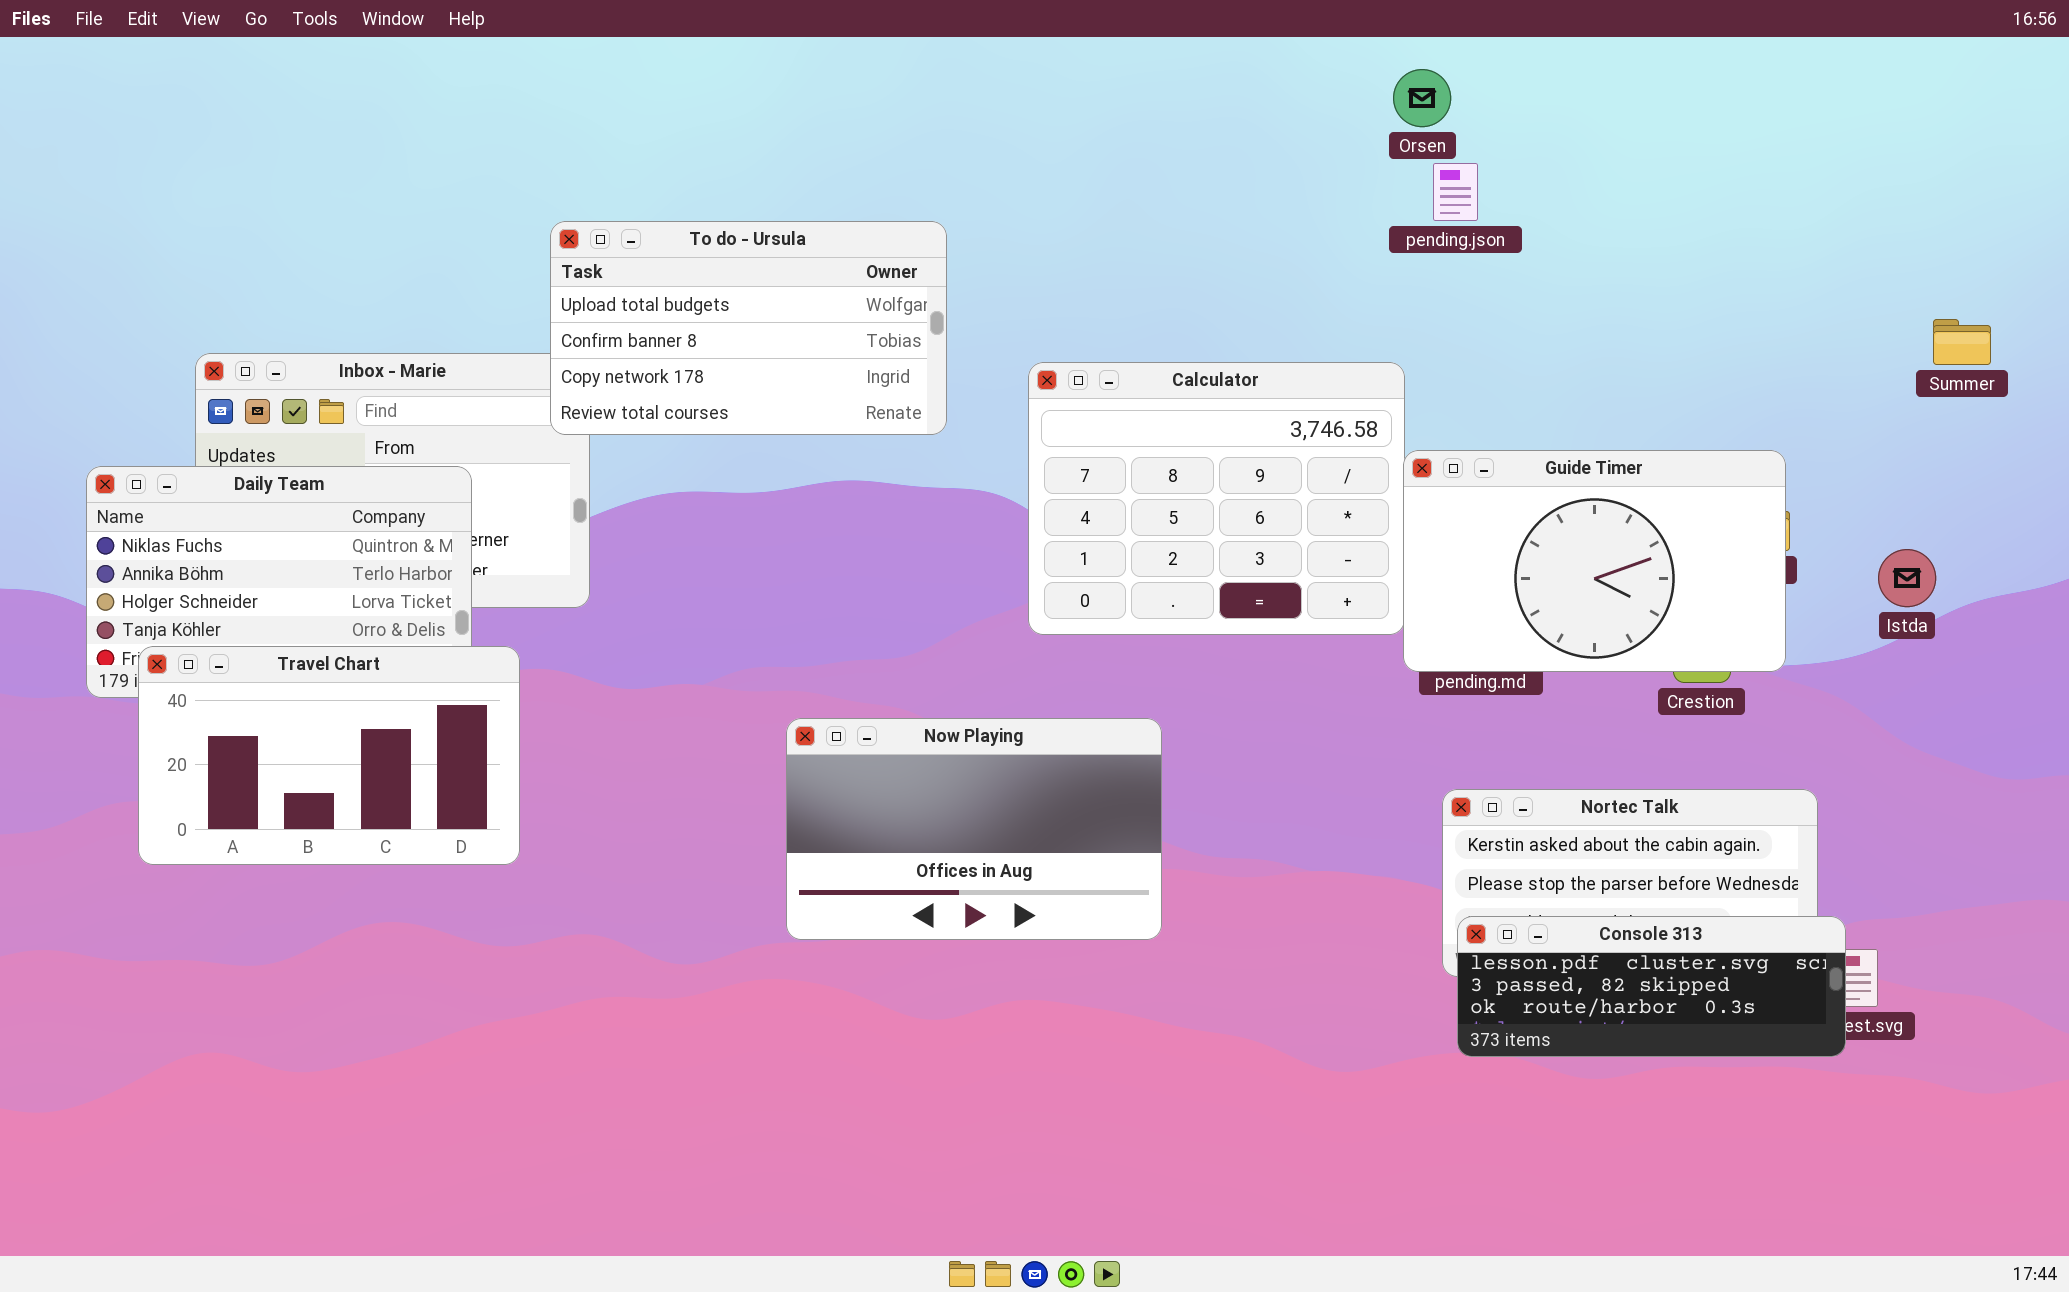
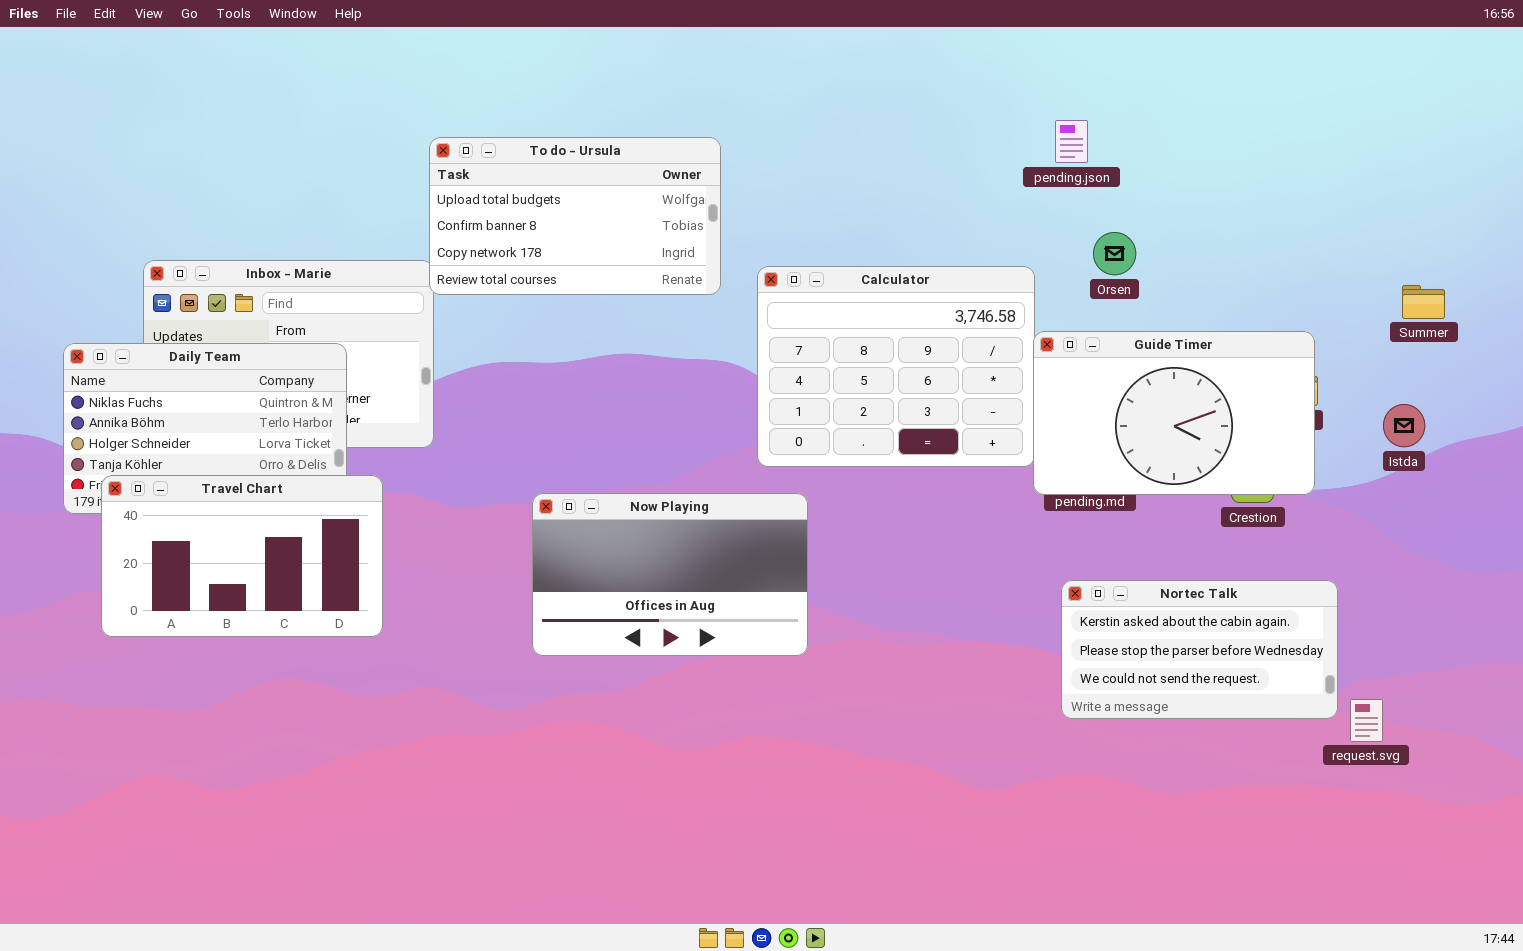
Orsen: [1393,69,1451,127] -> [1093,232,1136,275], moved
To do - Ursula: [550,221,947,435] -> [429,137,721,295], moved
Summer: [1933,319,1991,365] -> [1402,285,1445,319], moved
Now Playing: [786,718,1162,940] -> [532,493,808,656], moved
Console 313: [1457,916,1846,1057] -> none, closed

